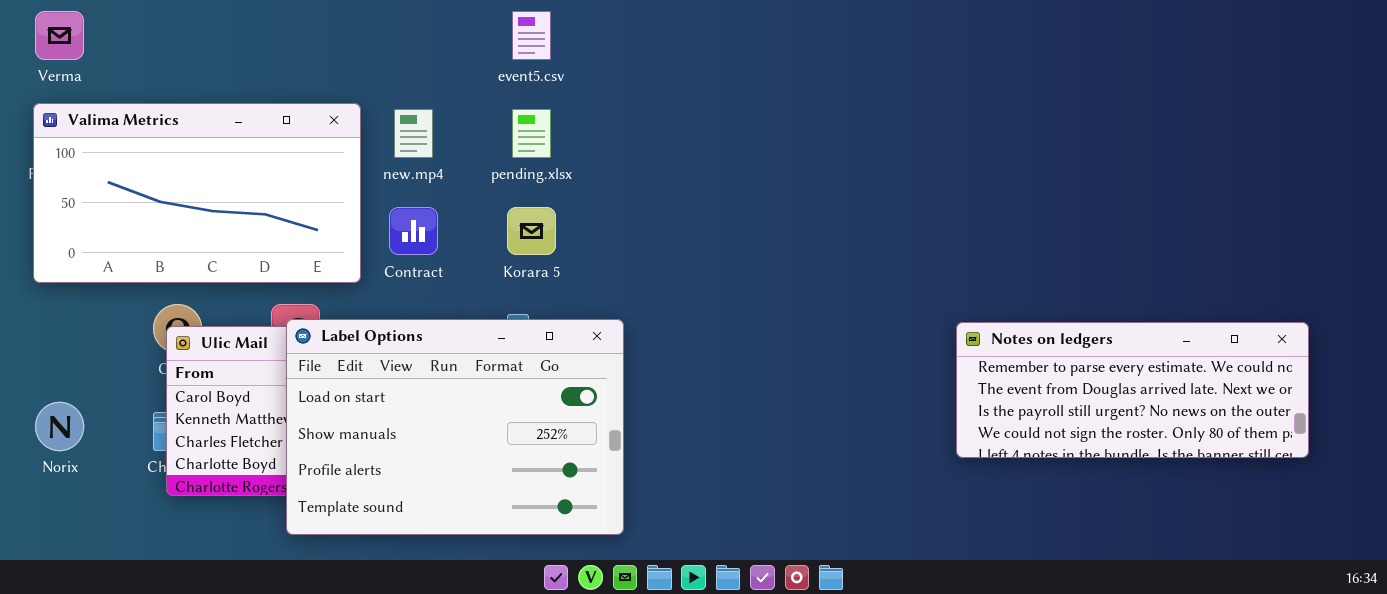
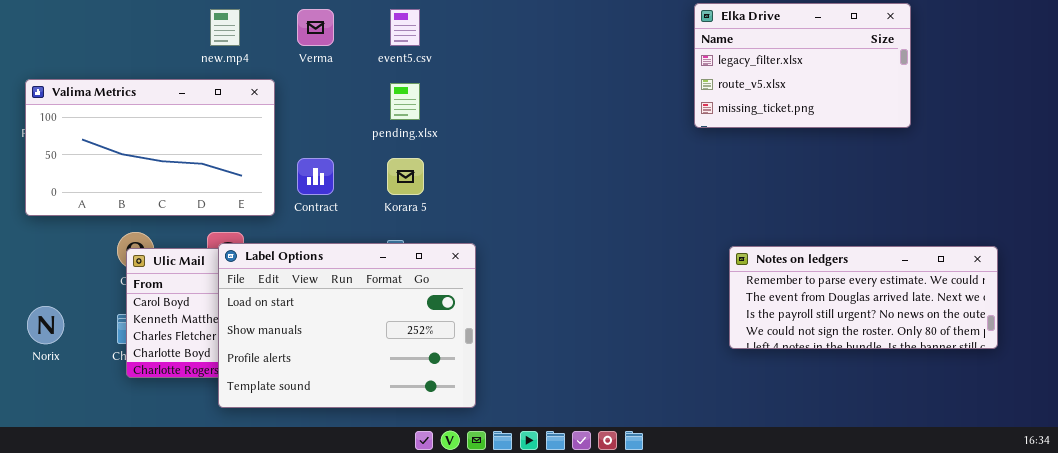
Elka Drive: none -> [694,3,911,128], opened
Verma: [35,11,84,60] -> [297,9,334,46], moved
new.mp4: [394,109,433,158] -> [210,9,240,46], moved

